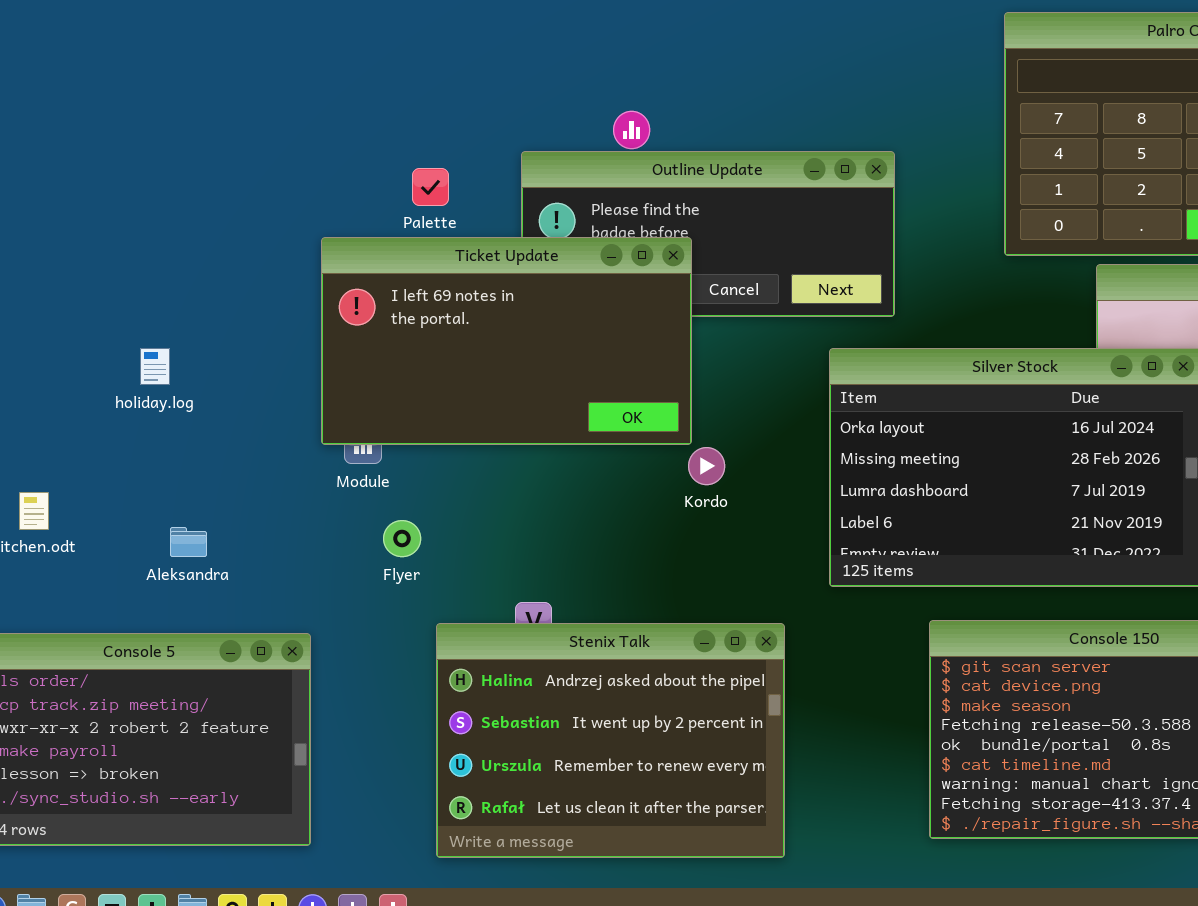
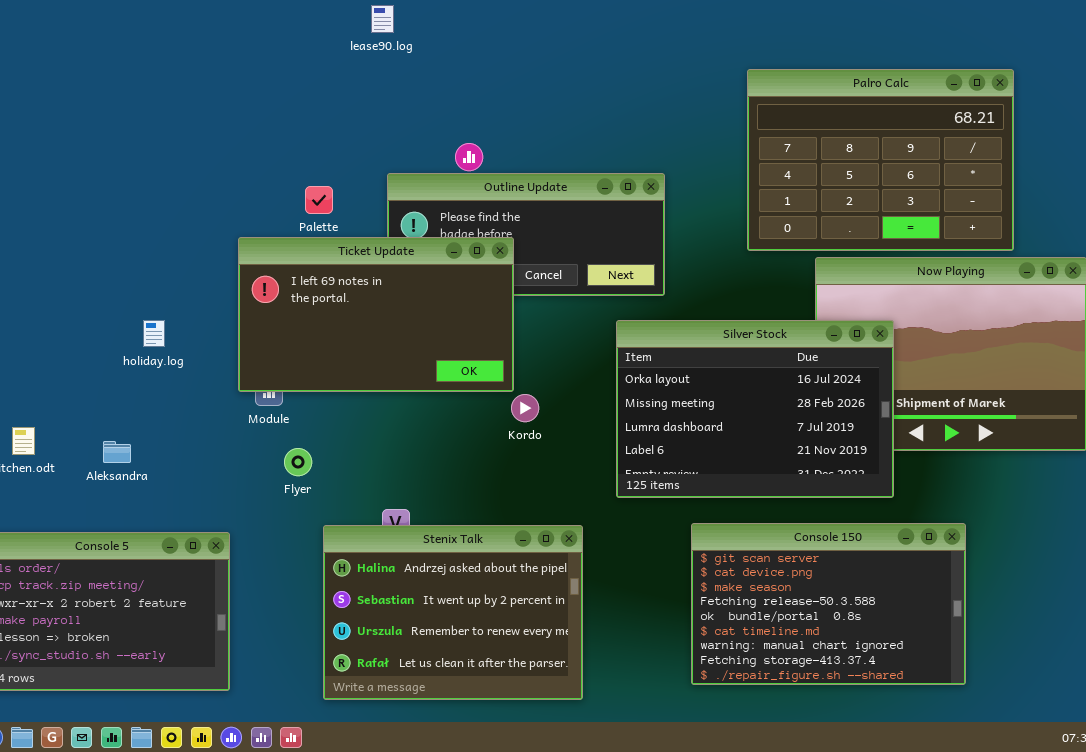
holiday.log: [140,348,170,385] -> [143,320,165,347], moved
Aleksandra: [170,527,207,557] -> [103,441,131,463], moved

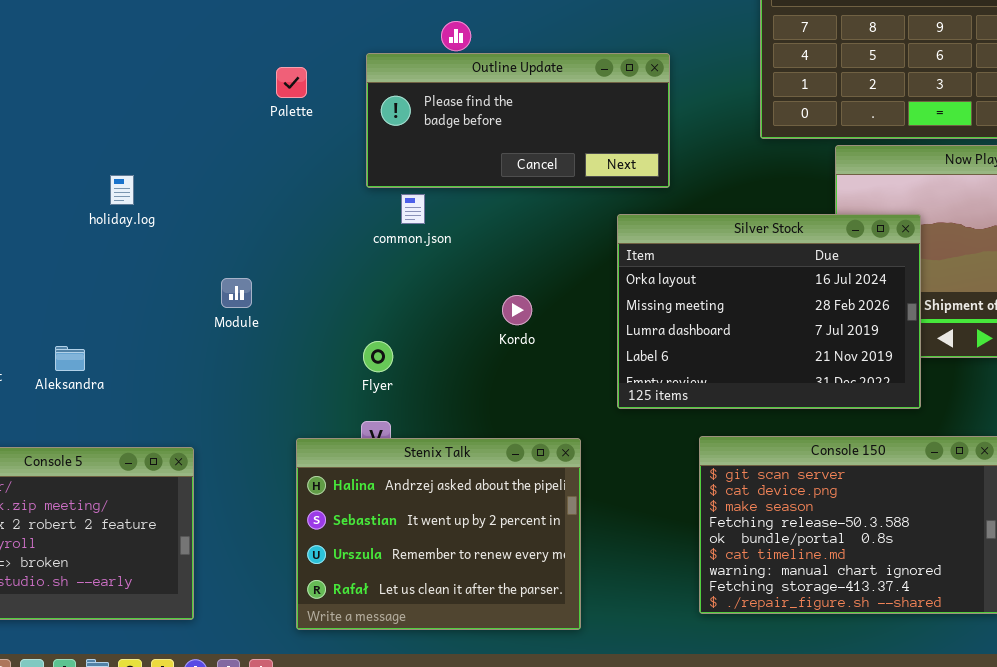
Ticket Update: [238,237,514,392] -> none, closed
holiday.log: [143,320,165,347] -> [110,175,134,205], moved
Flyer: [284,448,312,476] -> [363,341,393,372], moved

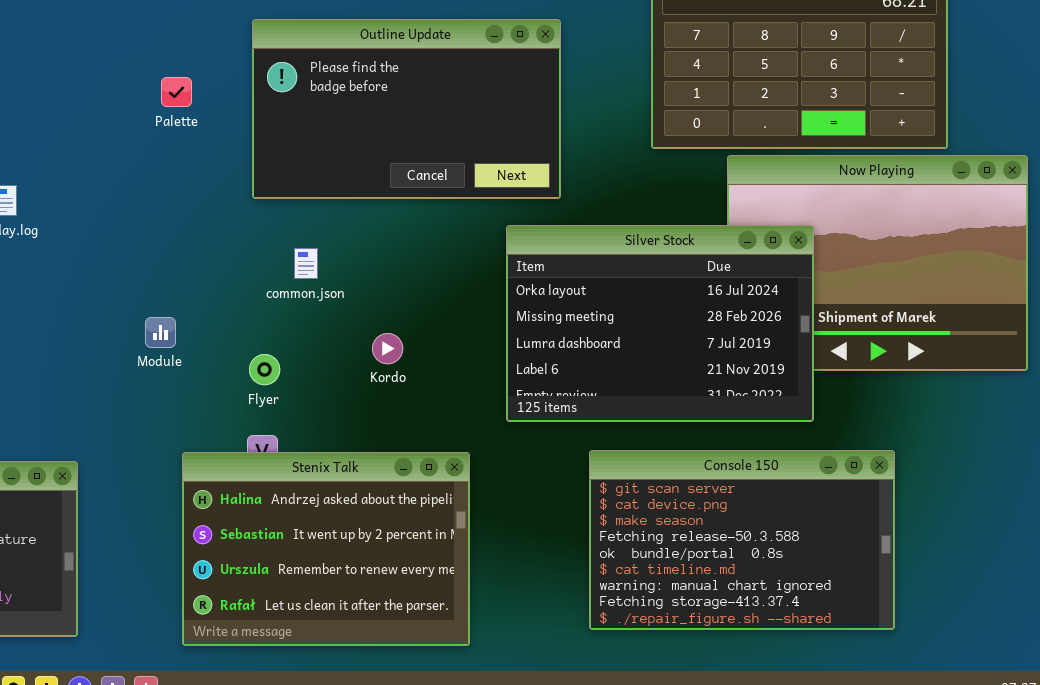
Outline Update: [366,53,670,188] -> [252,19,561,199], resized
common.json: [401,194,425,224] -> [294,248,318,279], moved
Module: [221,278,252,308] -> [145,317,176,348], moved
Kordo: [502,295,532,325] -> [372,333,403,364], moved

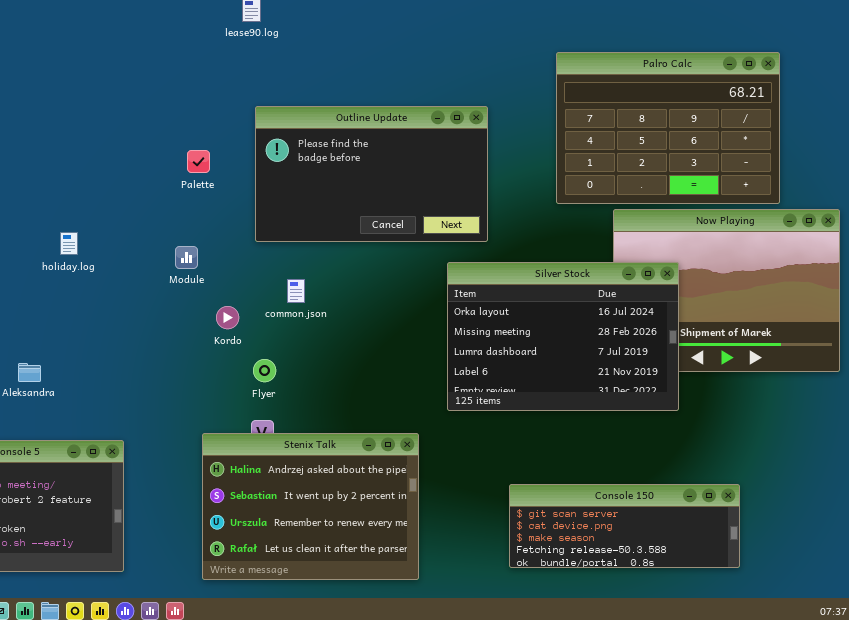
Module: [145,317,176,348] -> [175,246,198,269], moved
Kordo: [372,333,403,364] -> [216,306,239,329], moved
Console 150: [589,450,895,630] -> [509,484,740,568], resized

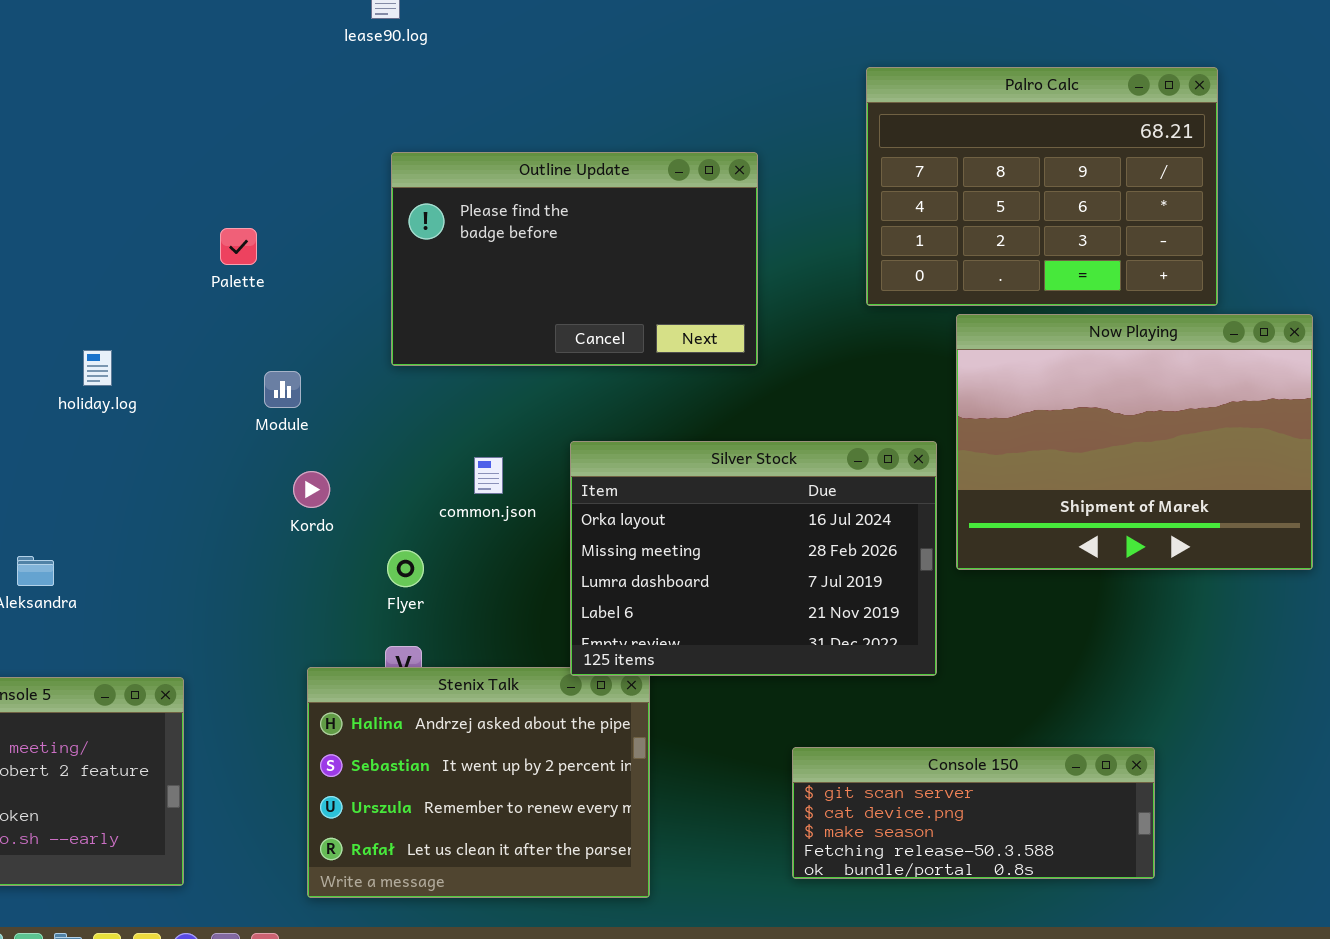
Palette: [187,150,210,173] -> [220,228,257,265], moved
Silver Stock: [447,262,679,411] -> [570,441,937,676], moved
common.json: [287,279,305,303] -> [474,457,503,494], moved
Kordo: [216,306,239,329] -> [293,471,330,508], moved

